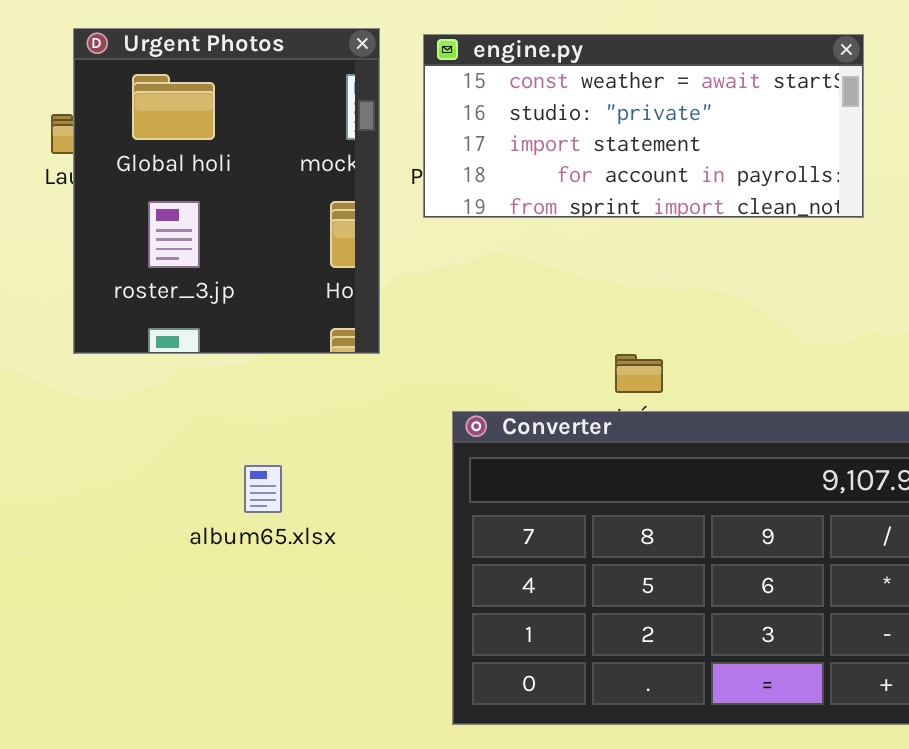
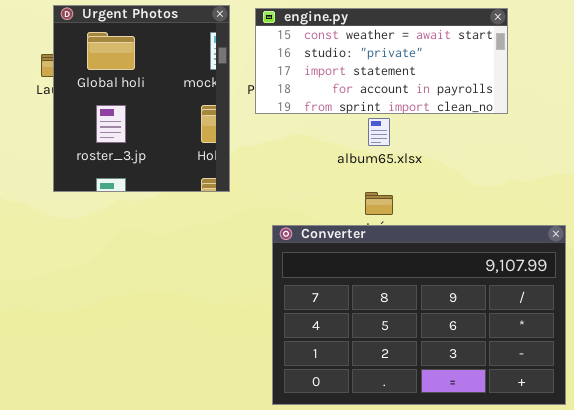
album65.xlsx: [244,465,282,513] -> [368,118,390,146], moved

